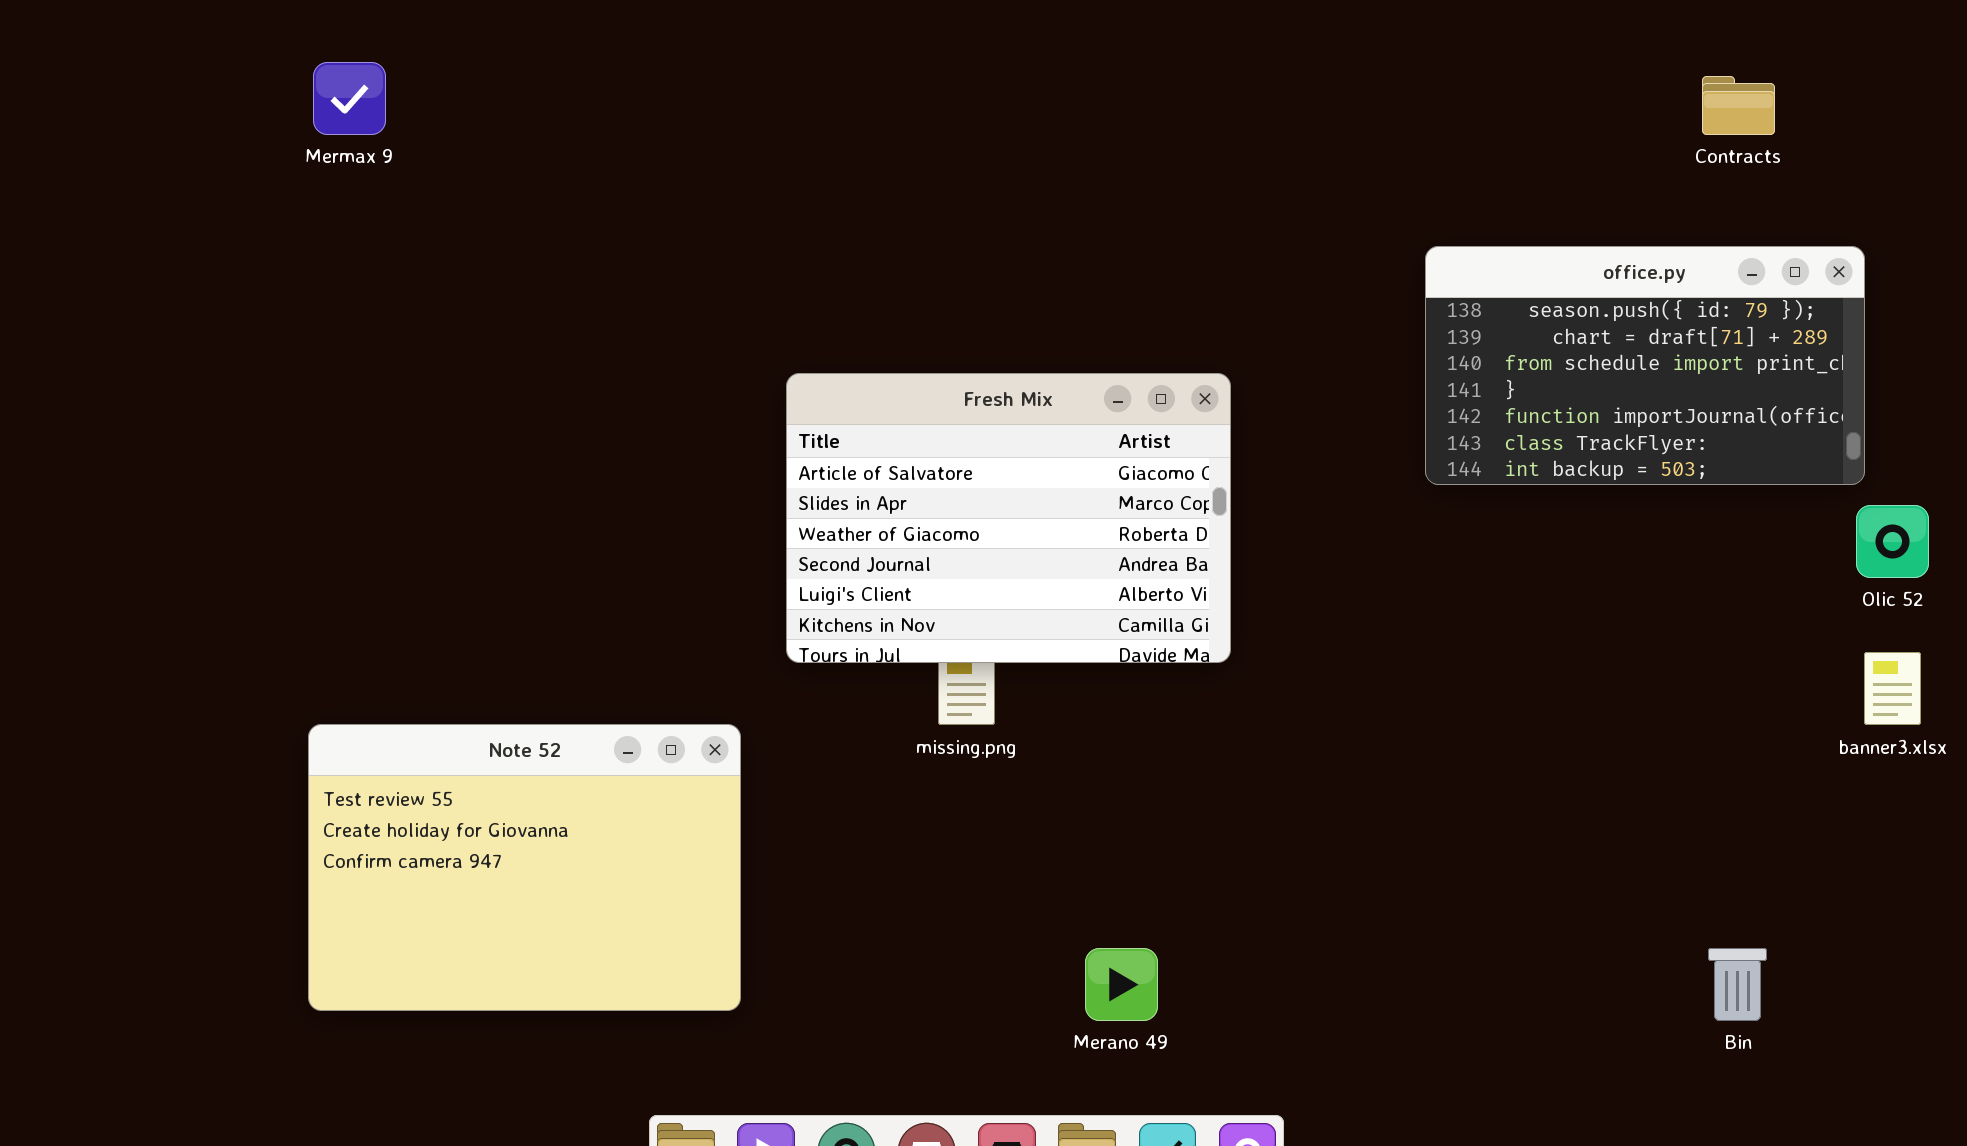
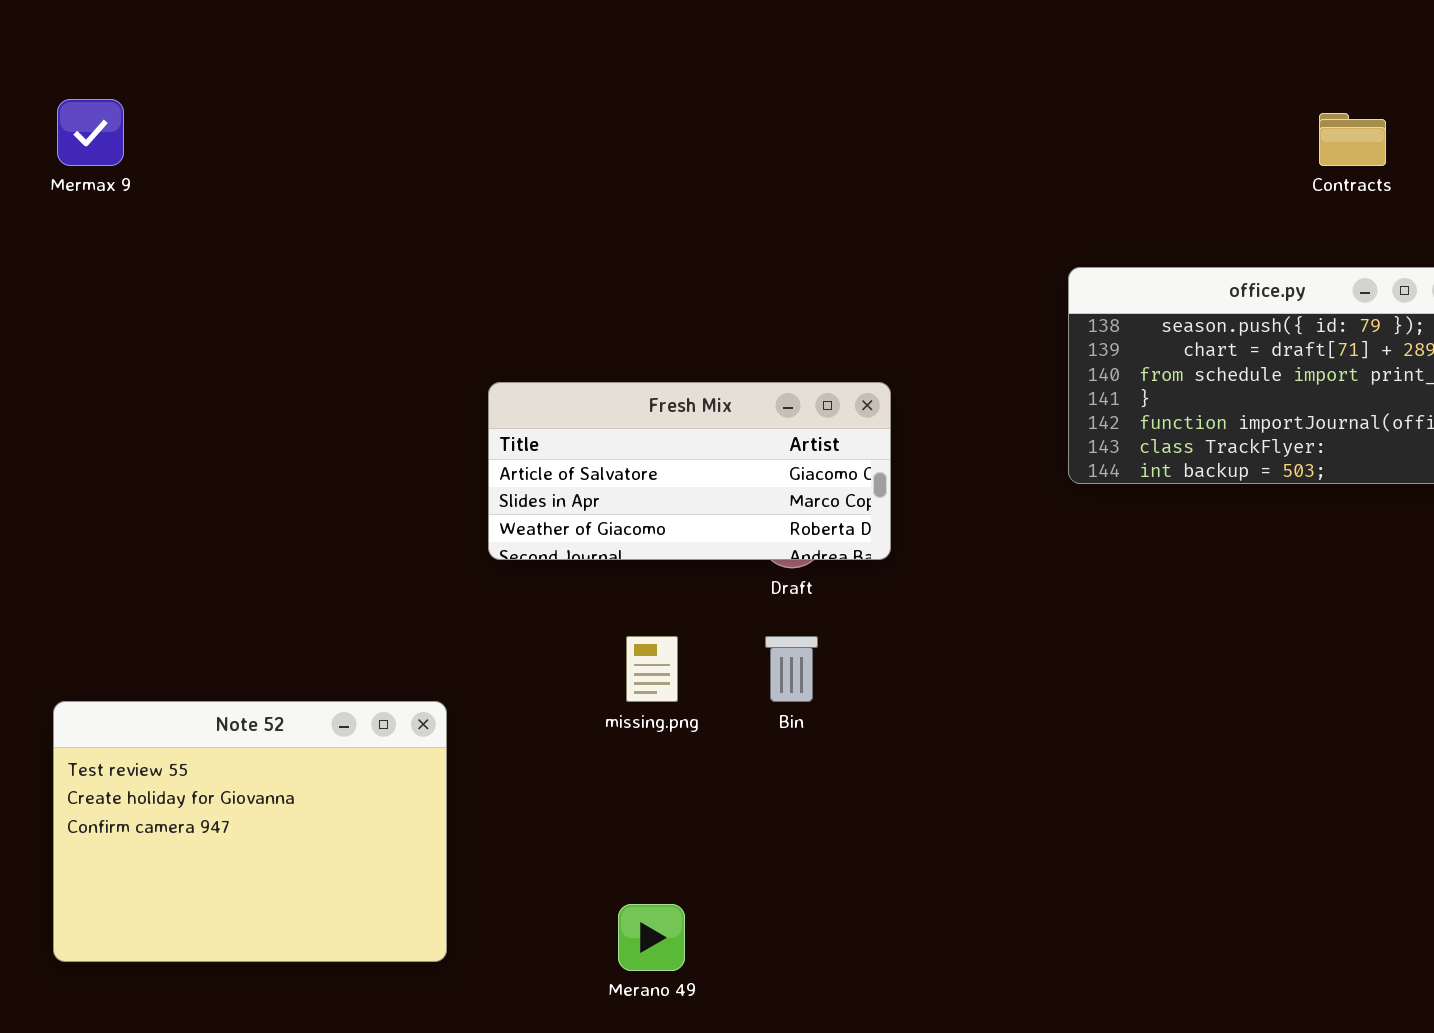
Fresh Mix: [786,373,1231,663] -> [488,382,891,560], resized
Merano 49: [1085,948,1158,1021] -> [618,904,685,971], moved
Bin: [1708,948,1767,1021] -> [765,636,818,702], moved

